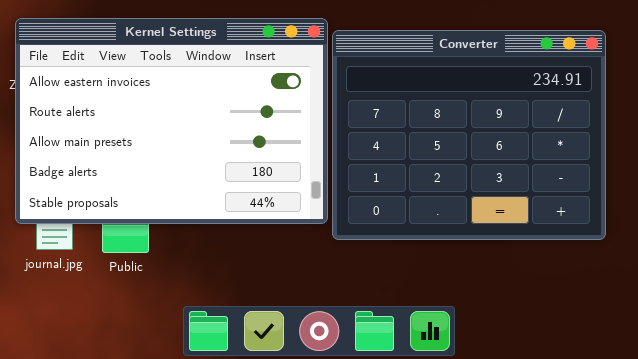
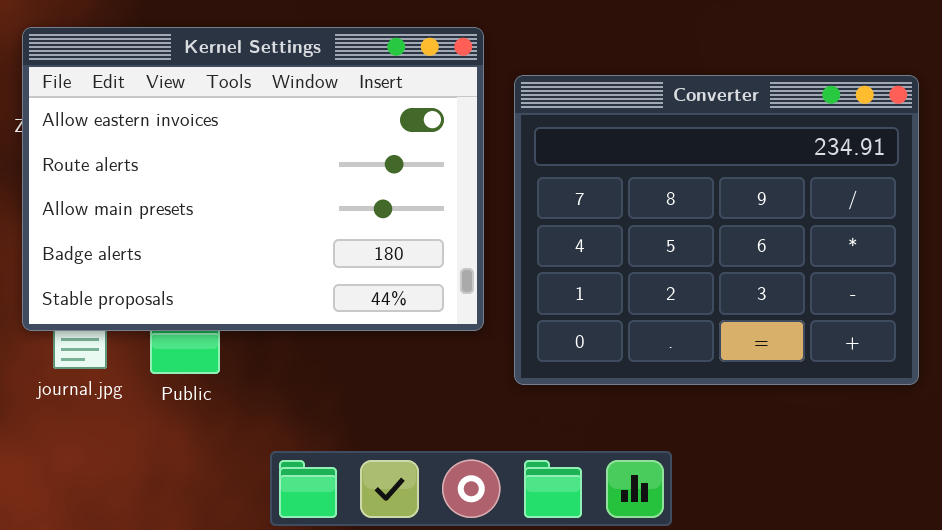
Converter: [332,30,606,240] -> [514,75,919,385], moved

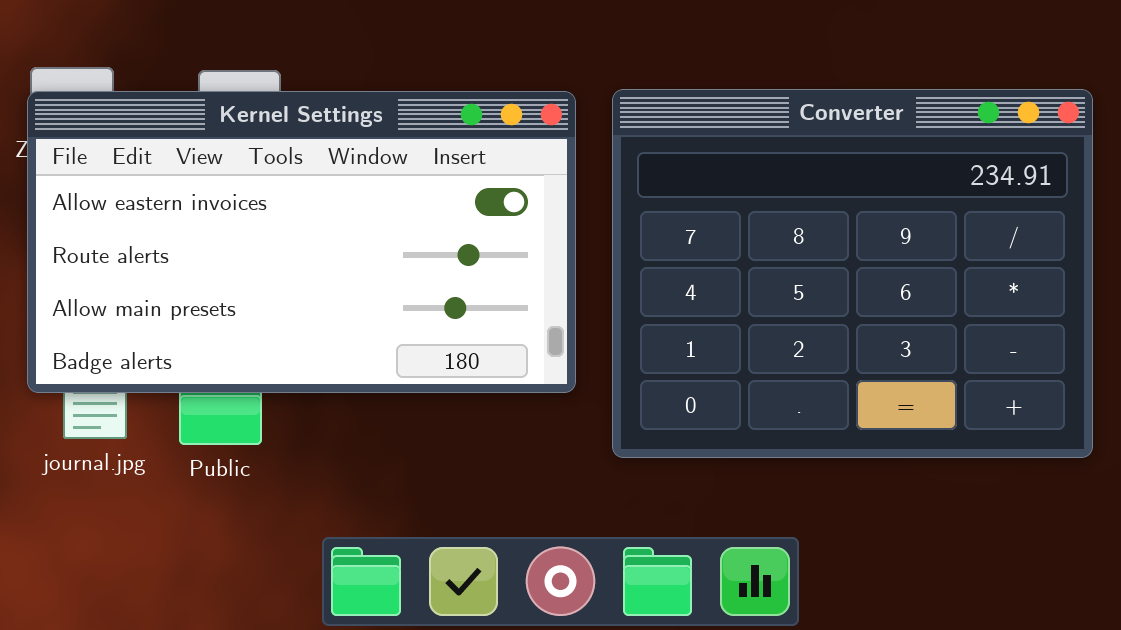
Kernel Settings: [22,27,484,331] -> [27,91,576,393], resized

